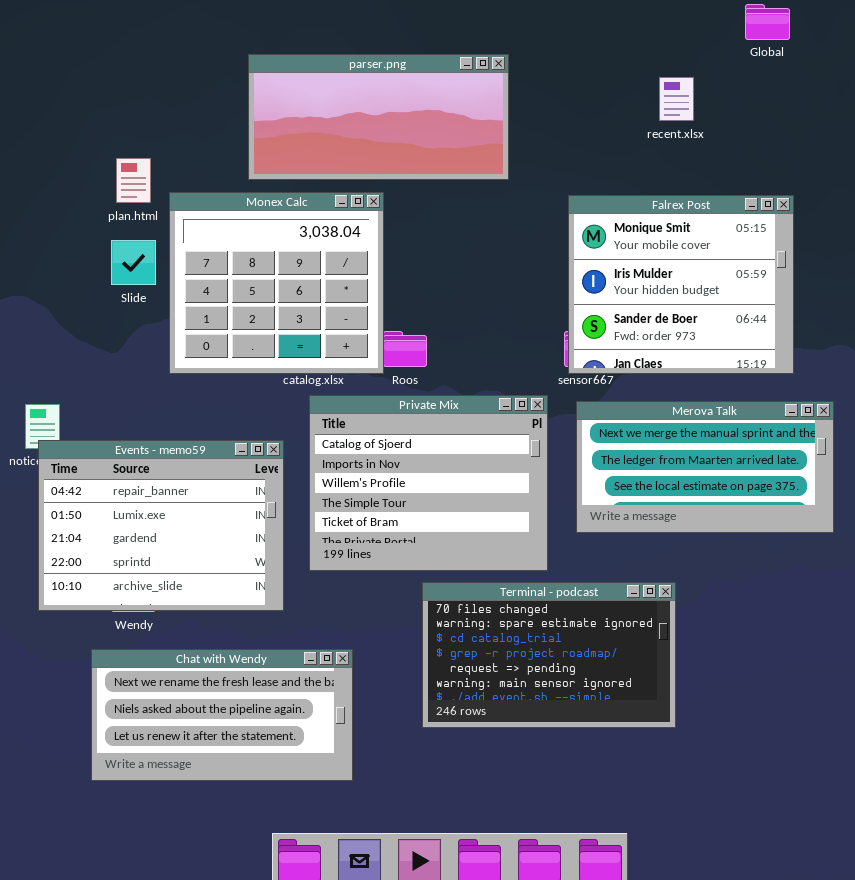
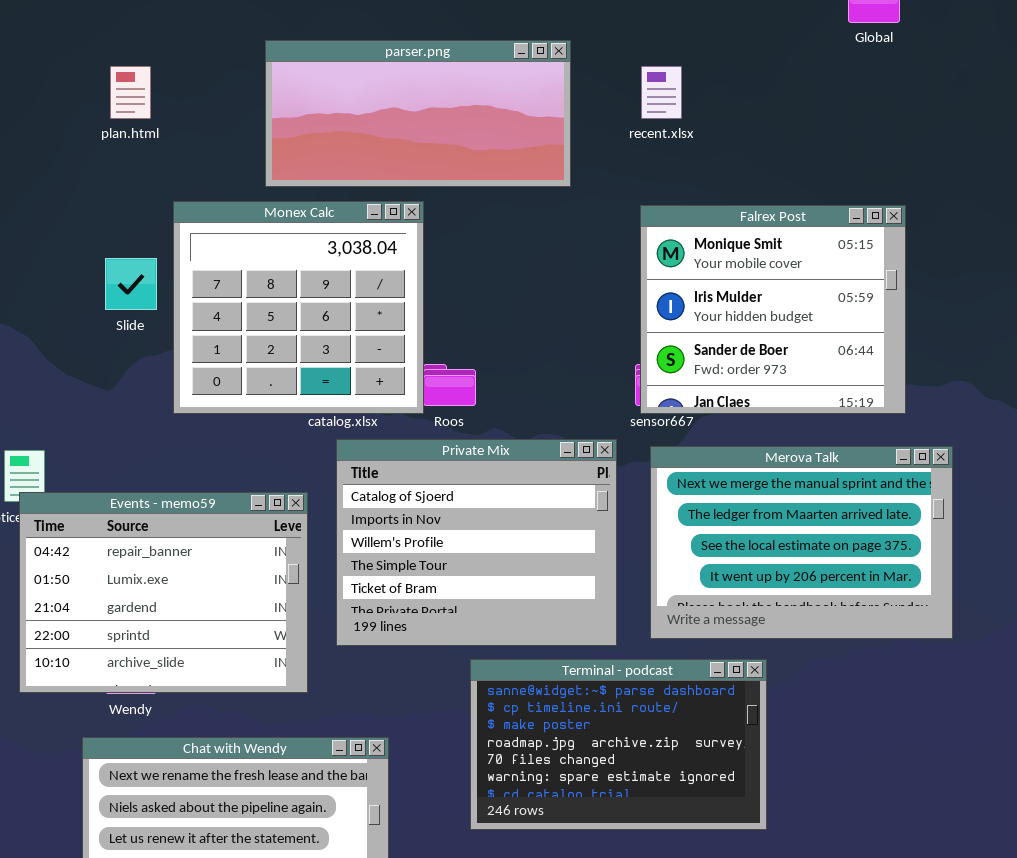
recent.xlsx: [659,77,694,121] -> [641,66,682,119], moved
plan.html: [116,158,151,203] -> [110,66,151,119], moved
Merova Talk: [576,401,834,533] -> [650,446,953,639], resized
Terminal - podcast: [422,582,676,728] -> [470,659,767,830], scrolled up 4 rows

